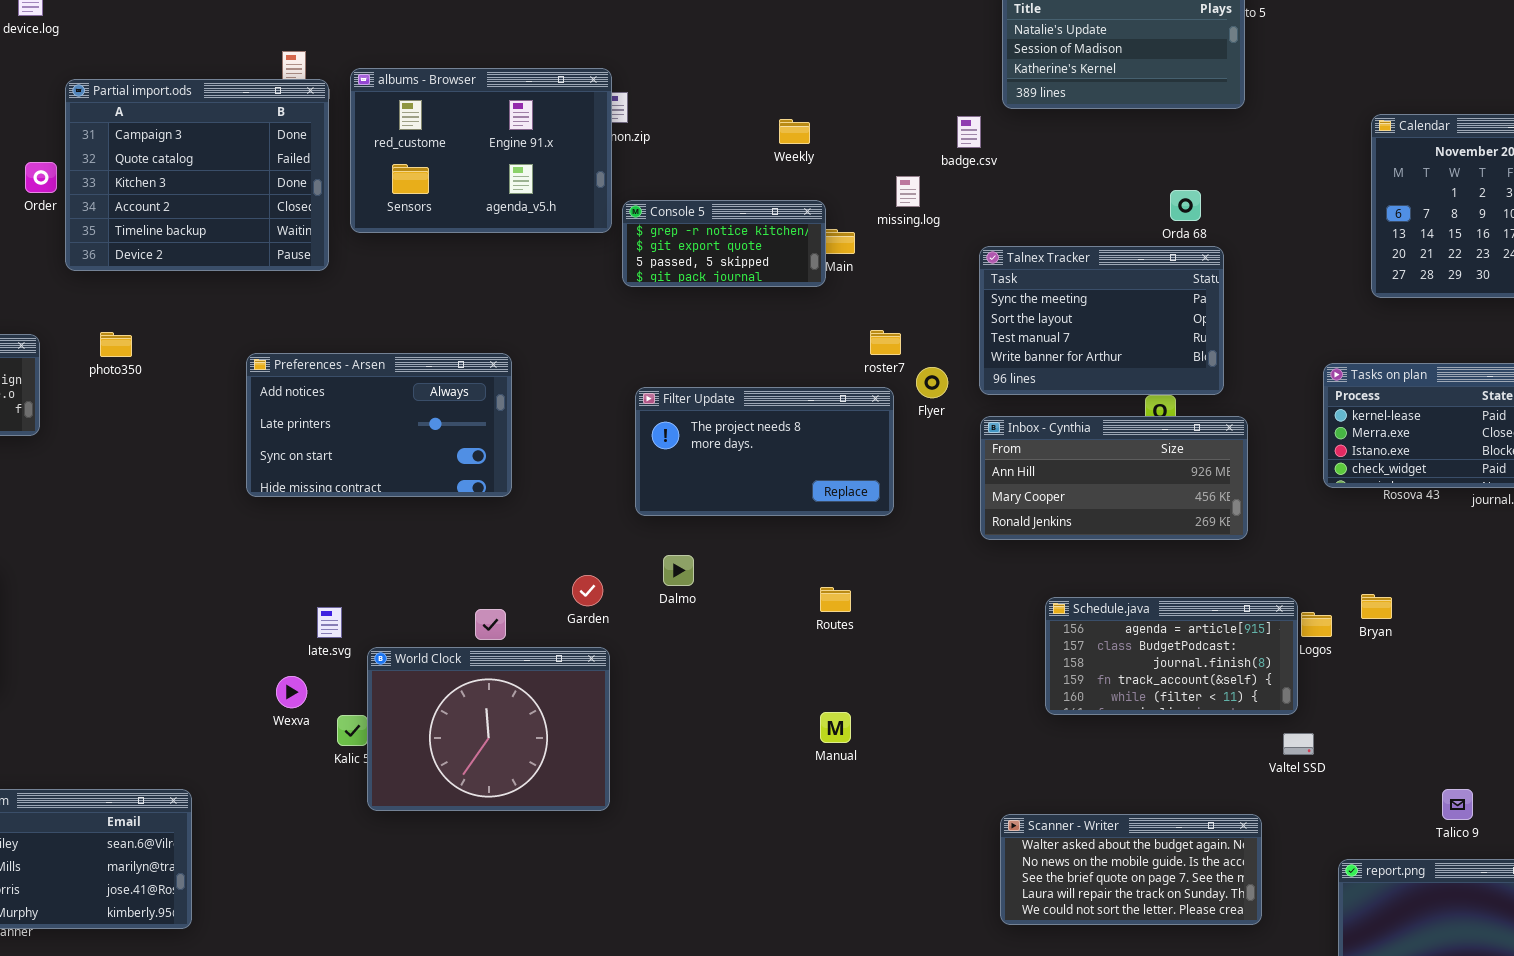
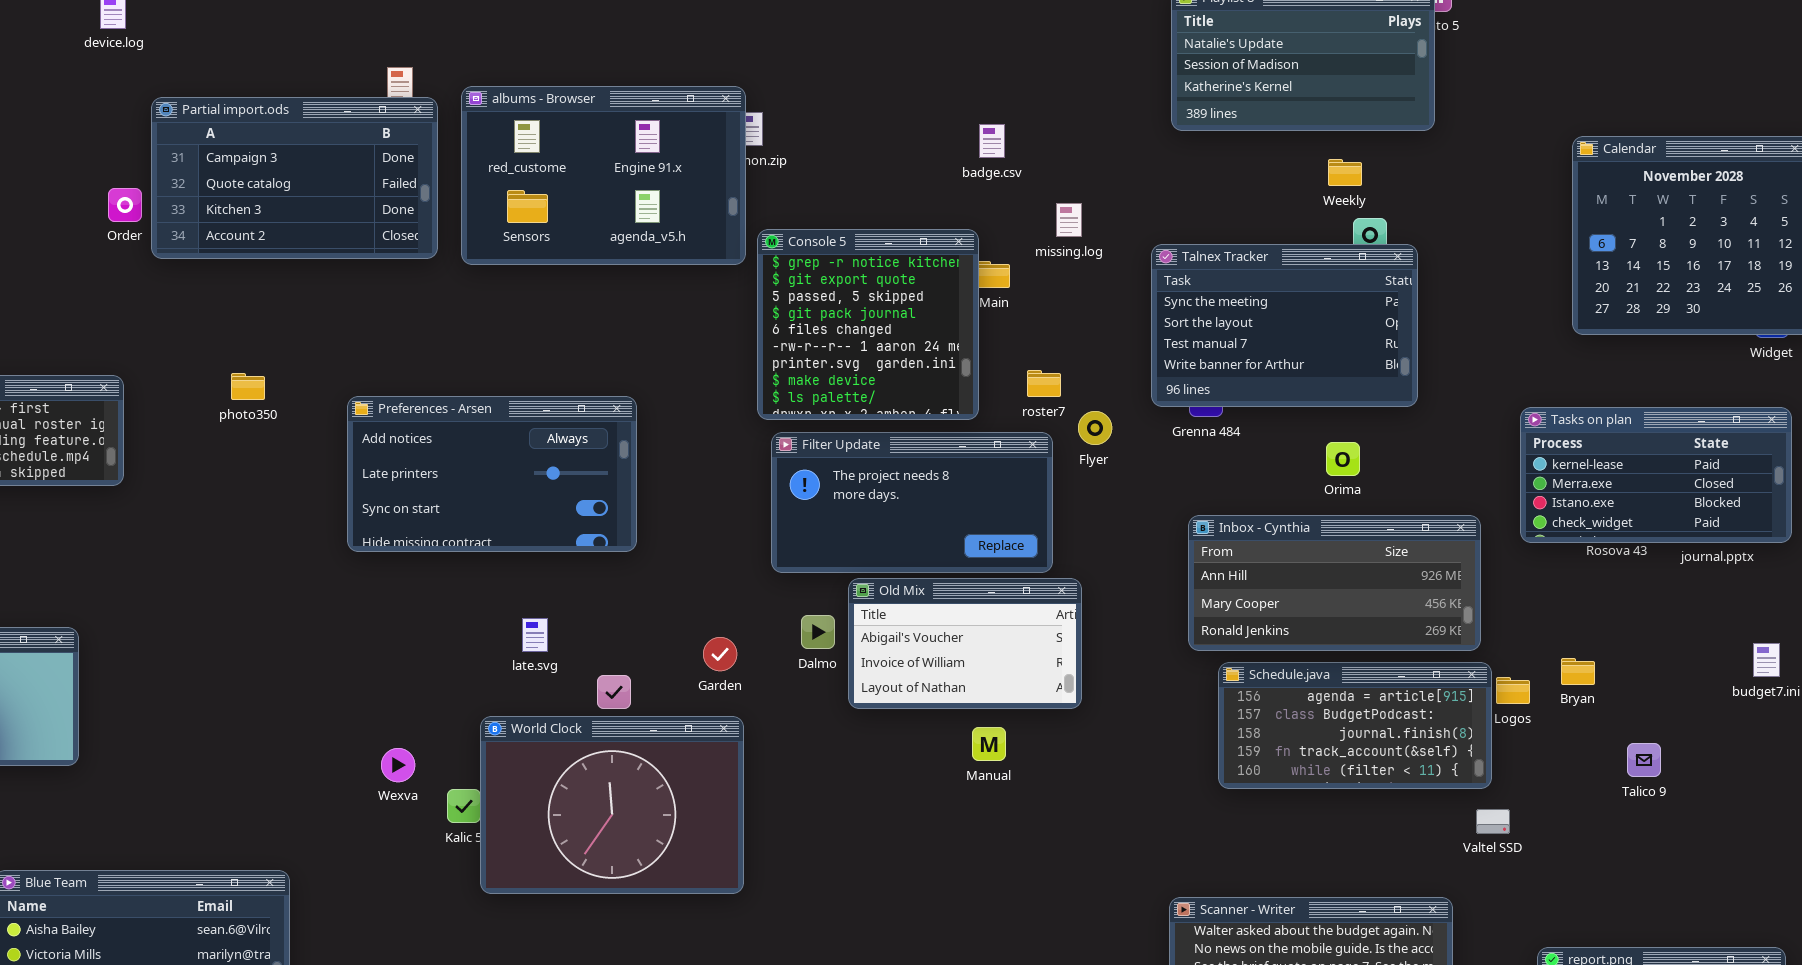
Partial import.ods: [65,79,329,271] -> [151,97,438,259], resized
badge.csv: [957,116,981,148] -> [979,124,1005,158], moved
Weekly: [779,119,810,144] -> [1328,159,1362,186], moved
Console 5: [622,200,826,287] -> [757,229,979,420], resized
Talnex Tracker: [979,246,1224,395] -> [1151,244,1418,407], moved
photo350: [100,332,132,357] -> [231,373,265,400], moved
Inbox - Cynthia: [980,416,1248,540] -> [1188,515,1481,651], moved
Old Mix: none -> [848,578,1082,709], opened
late.svg: [317,607,342,638] -> [522,618,548,652], moved
Manual: [820,712,851,743] -> [972,727,1006,761], moved
Talico 9: [1442,789,1473,820] -> [1627,743,1661,777], moved

